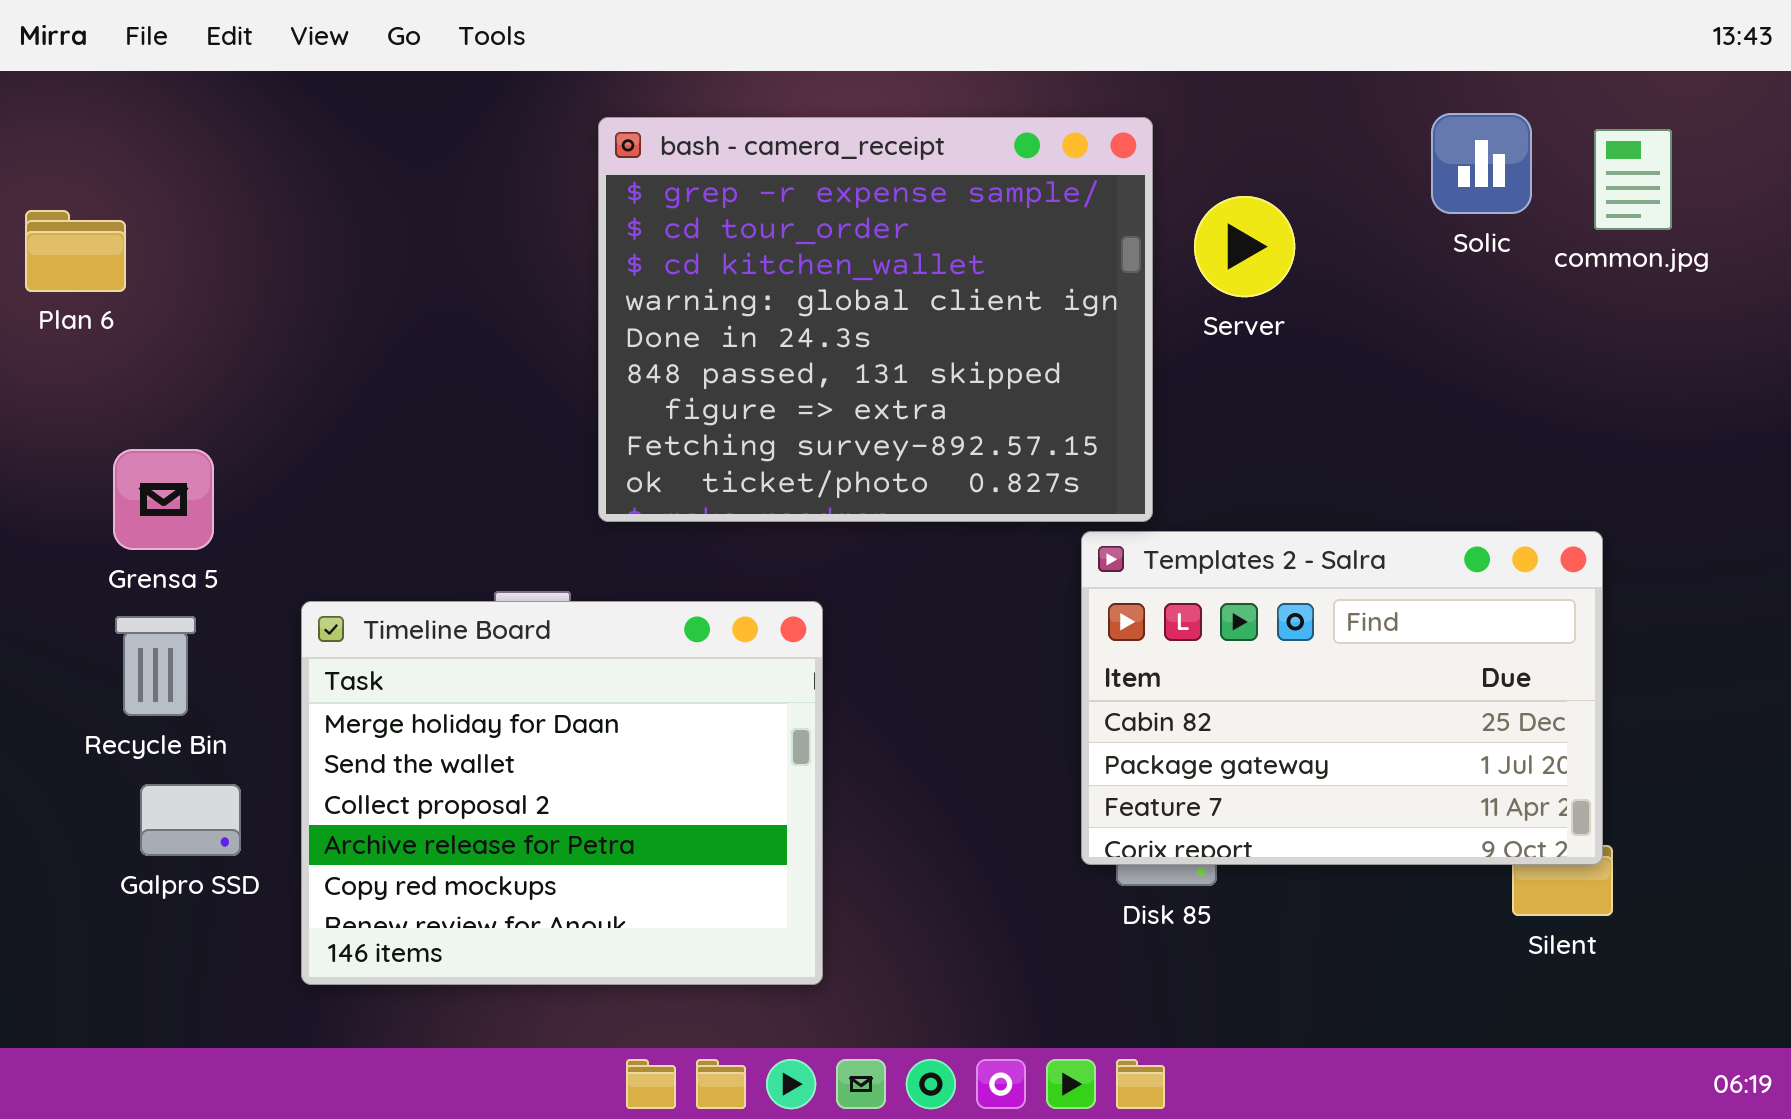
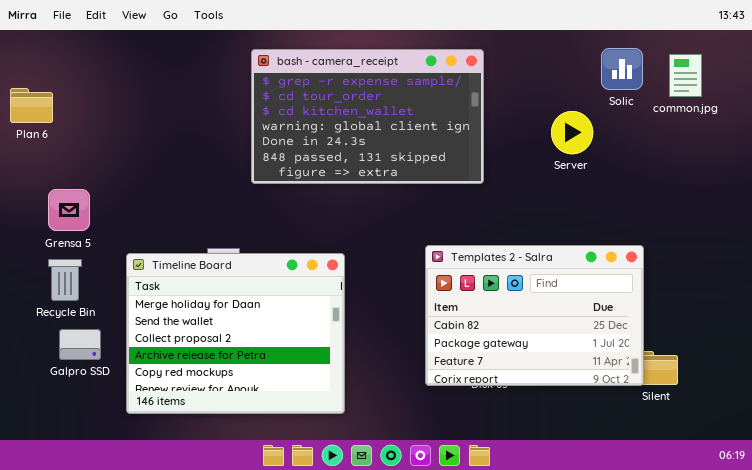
bash - camera_receipt: [598,117,1153,522] -> [251,49,484,184], resized
Server: [1194,196,1295,297] -> [551,111,593,154], moved
Templates 2 - Salra: [1081,531,1603,865] -> [425,245,644,386], moved

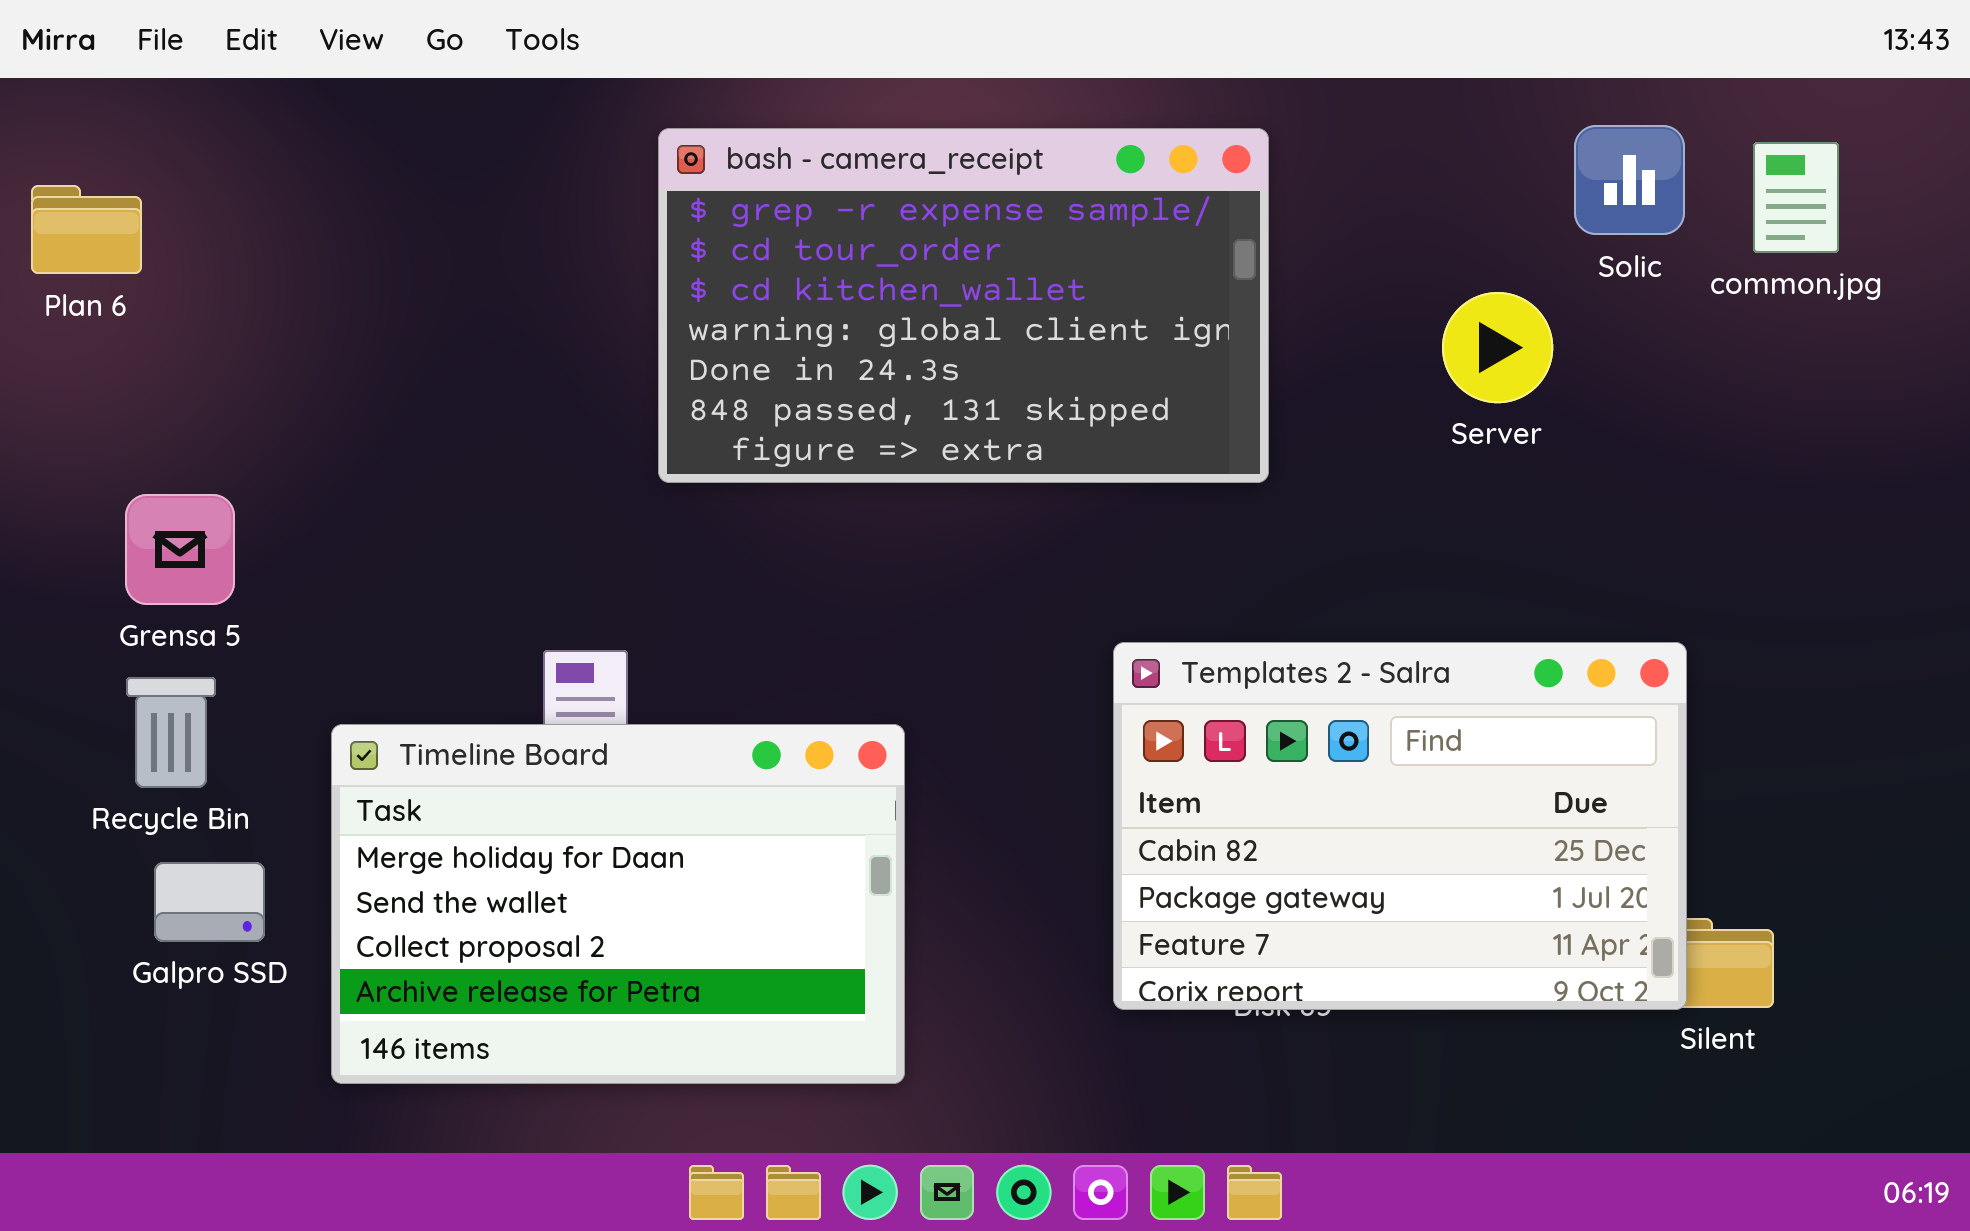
Plan 6: [10,88,53,123] -> [31,185,142,274], moved
Timeline Board: [126,253,345,414] -> [331,724,905,1084], resized

